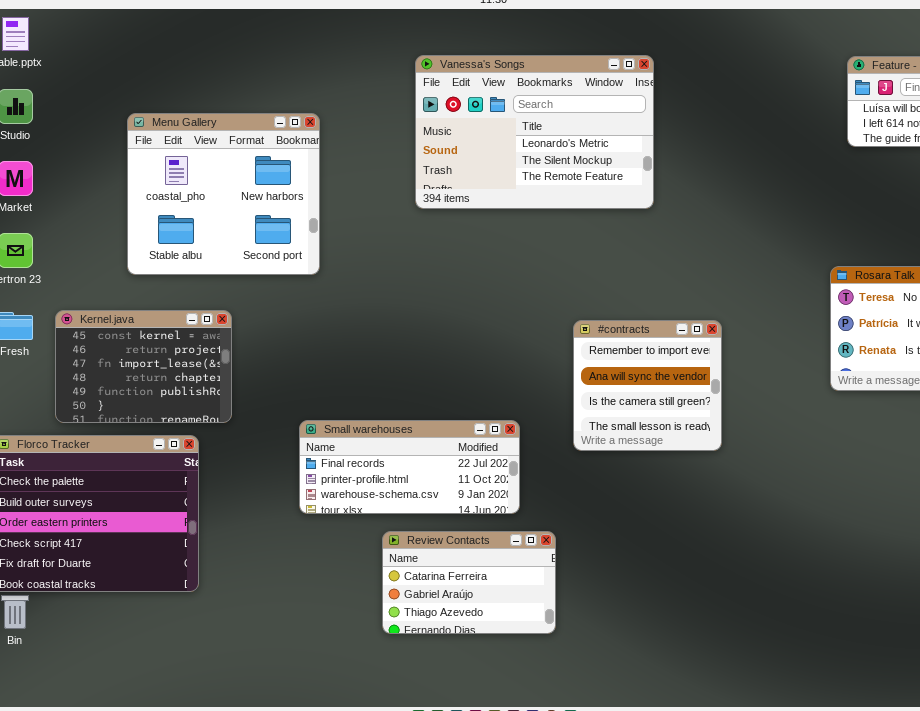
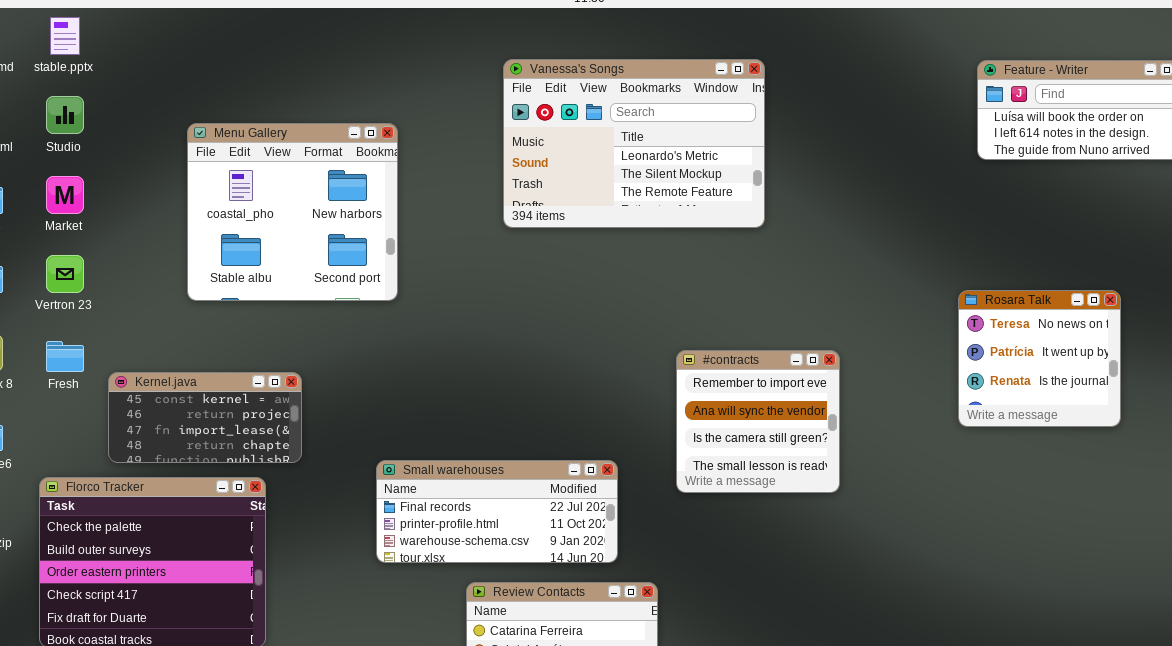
Kernel.java: [55,310,232,423] -> [108,372,302,463], resized

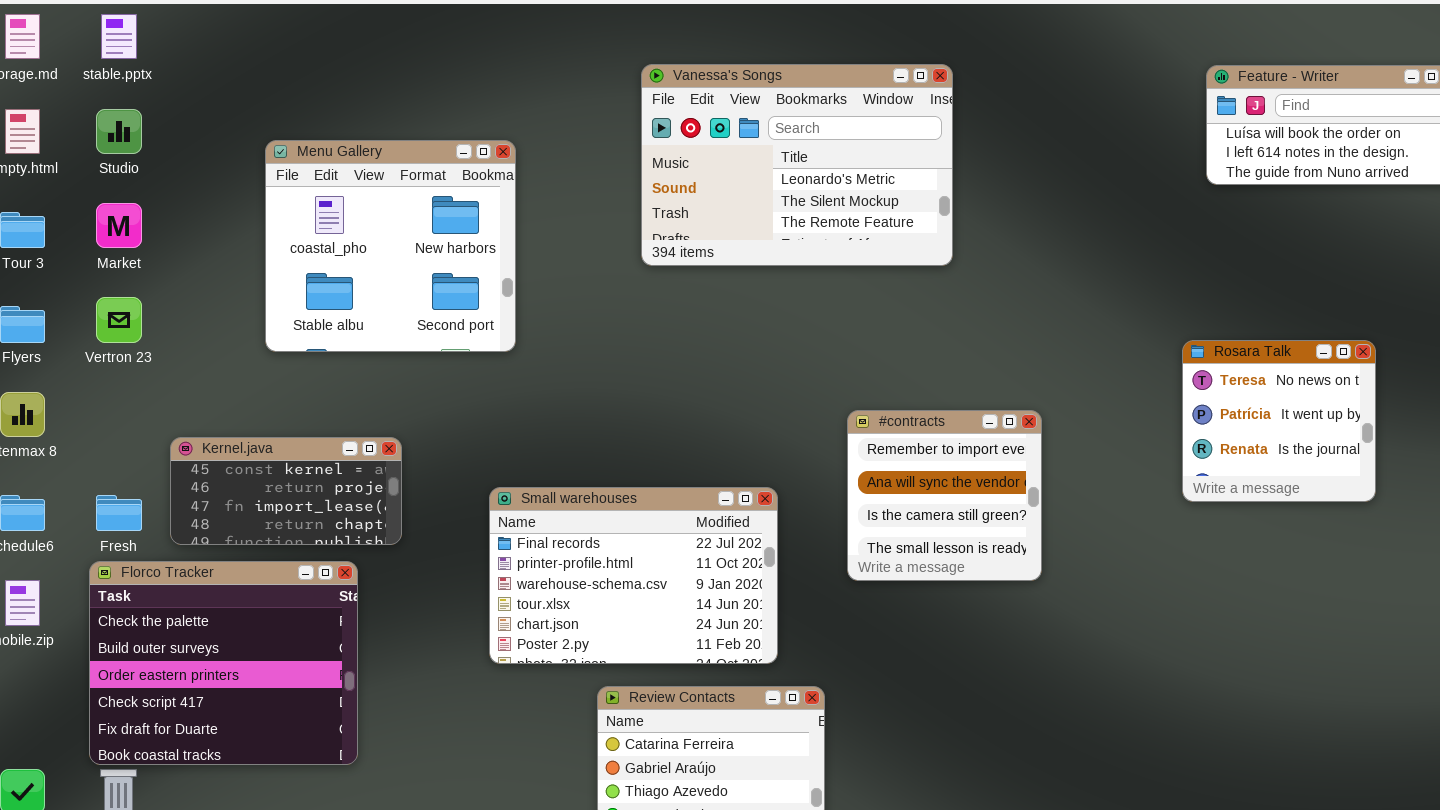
Fresh: [46,341,84,372] -> [96,495,142,531], moved
Small warehouses: [376,460,618,563] -> [489,487,778,664], resized

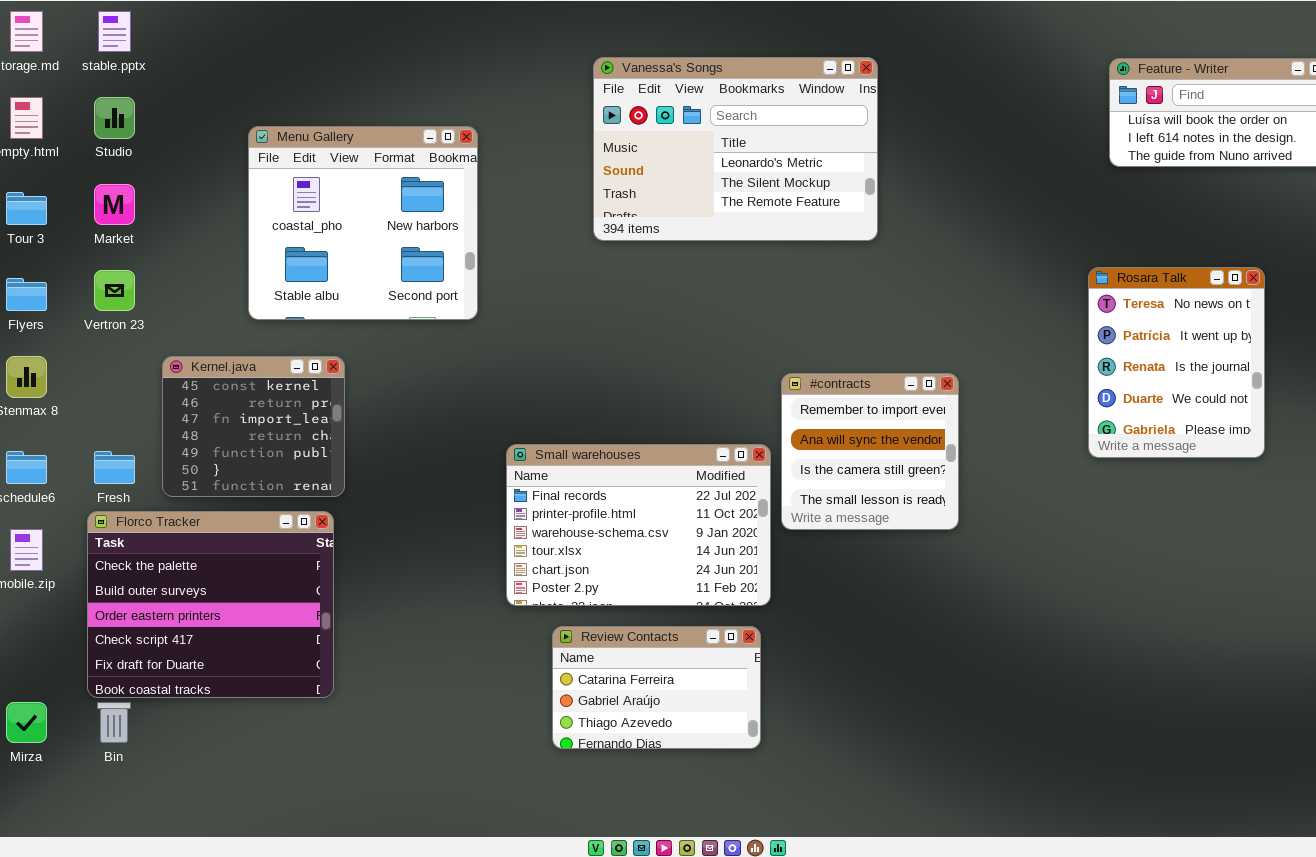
Rosara Talk: [1182,340,1376,502] -> [1088,267,1265,458], resized
Kernel.java: [170,437,402,545] -> [162,356,345,497], resized
Small warehouses: [489,487,778,664] -> [506,444,771,606], moved

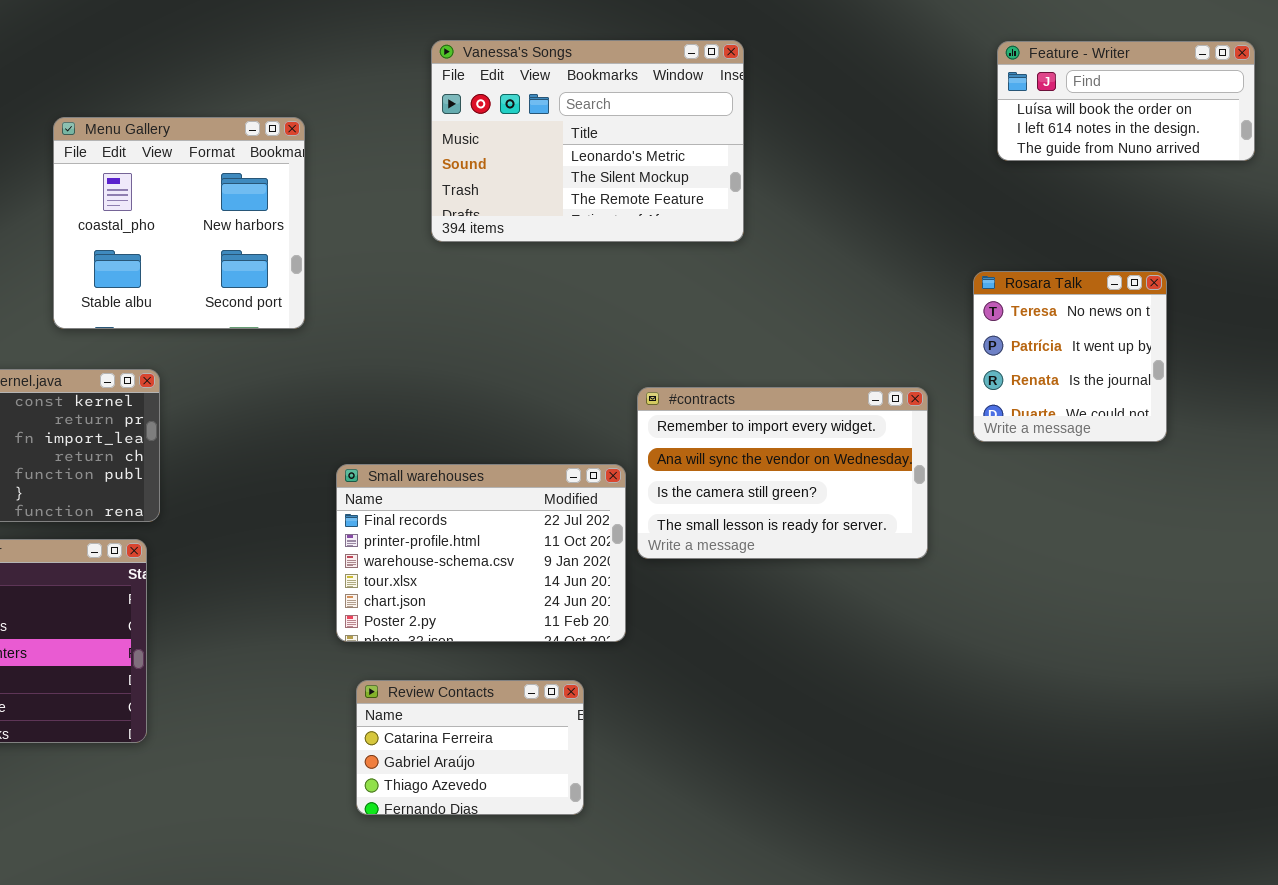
Rosara Talk: [1088,267,1265,458] -> [973,271,1167,442], resized
#contracts: [781,373,959,530] -> [637,387,928,559], resized
Review Contacts: [552,626,761,749] -> [356,680,584,815], moved

